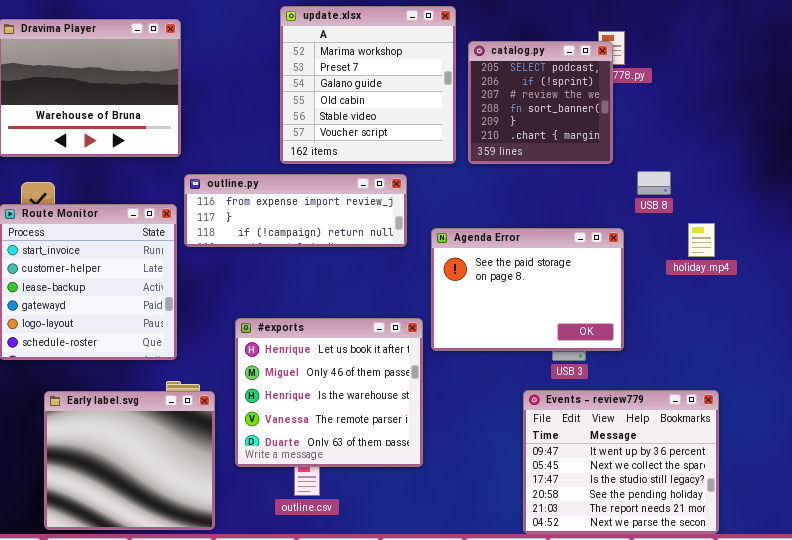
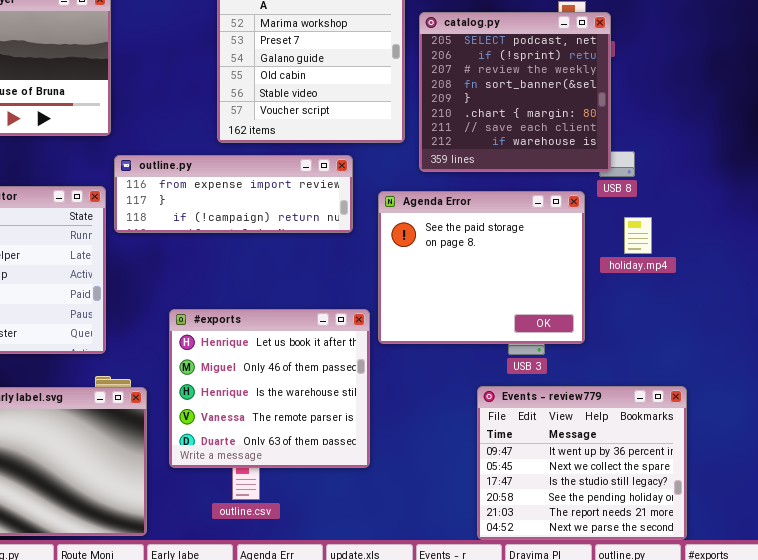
catalog.py: [468,41,613,164] -> [419,12,611,172], resized
holiday.mp4: [688,223,715,257] -> [624,217,652,254], moved
Agenda Error: [431,228,624,351] -> [378,191,585,344], resized

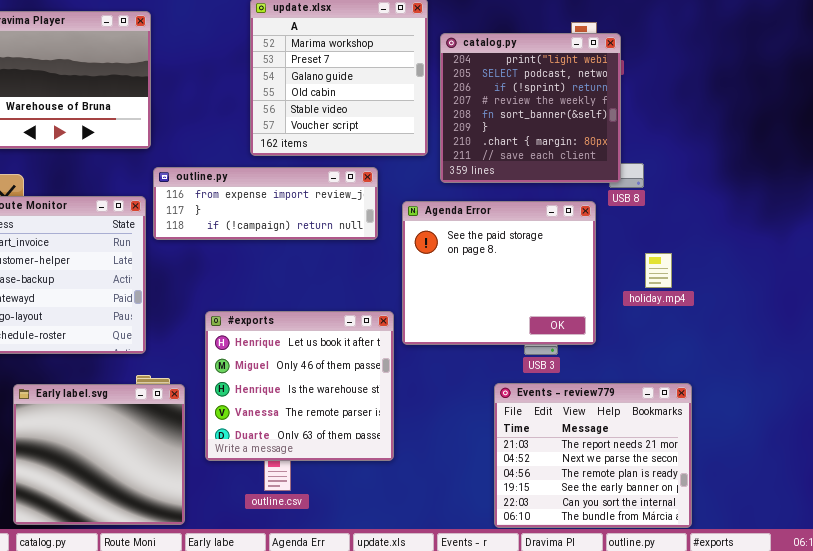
catalog.py: [419,12,611,172] -> [440,33,621,183], scrolled up 1 row
holiday.mp4: [624,217,652,254] -> [645,253,672,288], moved
Events - review779: [477,386,687,540] -> [494,383,692,528], scrolled down 4 rows

